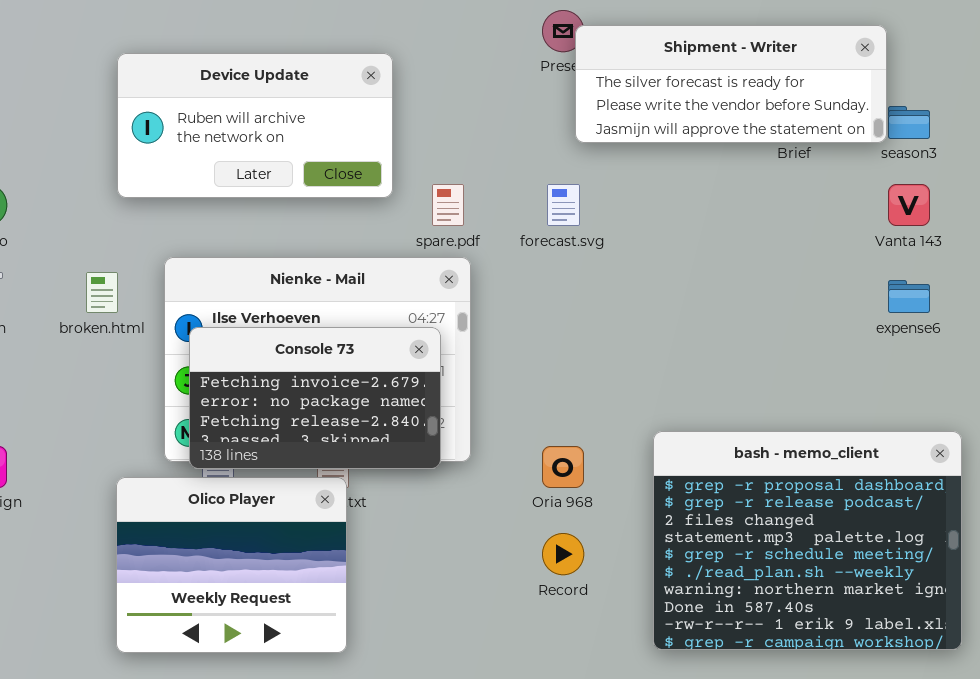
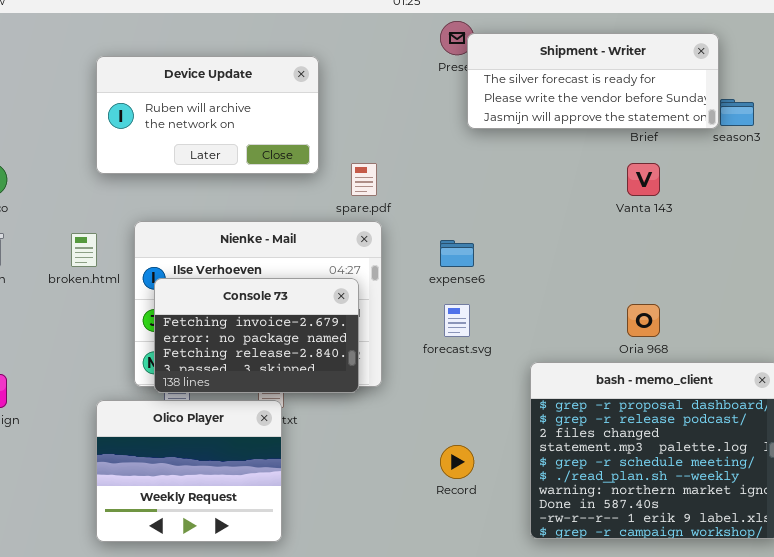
forecast.svg: [547,184,580,226] -> [444,304,470,337], moved
Vanta 143: [888,184,930,226] -> [627,163,660,196], moved
expense6: [888,280,930,313] -> [440,240,474,267], moved
Oria 968: [542,446,584,488] -> [627,304,660,337], moved

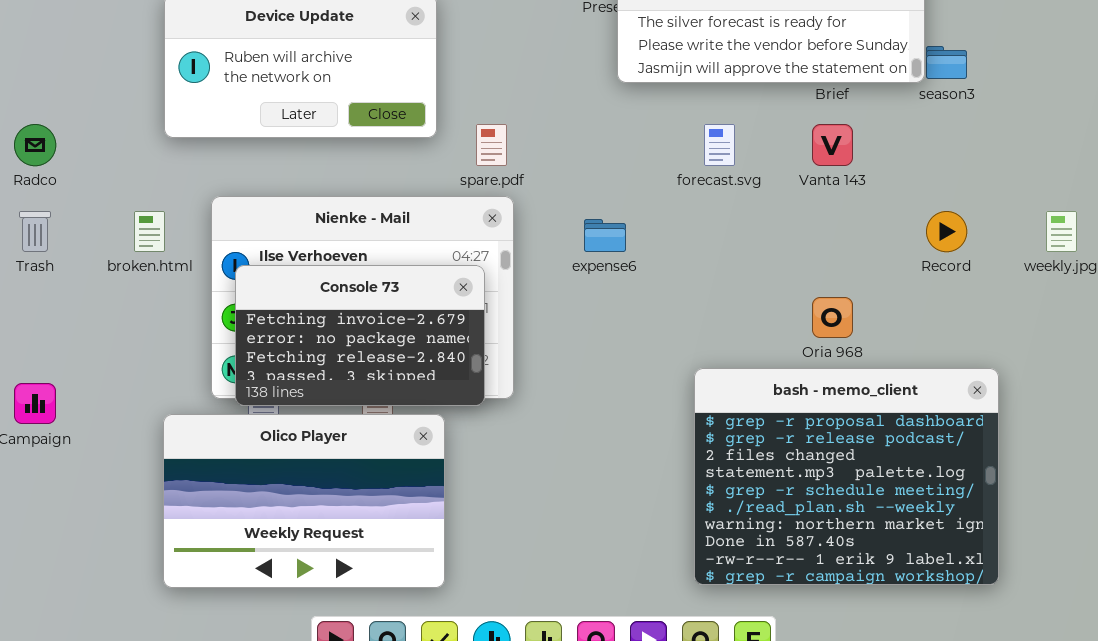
forecast.svg: [444,304,470,337] -> [704,124,735,166], moved
Olico Player: [96,400,282,542] -> [163,414,445,588], resized
Record: [440,445,474,479] -> [926,211,967,252], moved

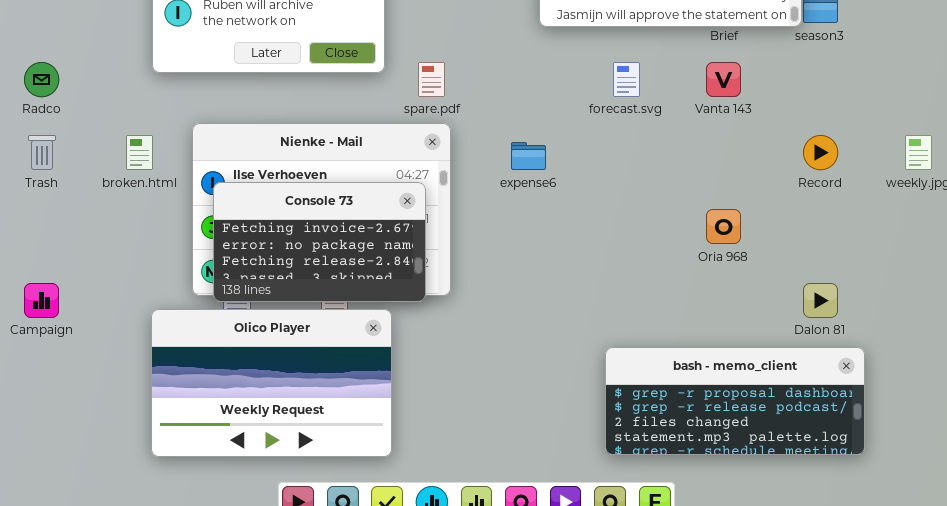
bash - memo_client: [694,368,999,585] -> [605,347,865,455], resized

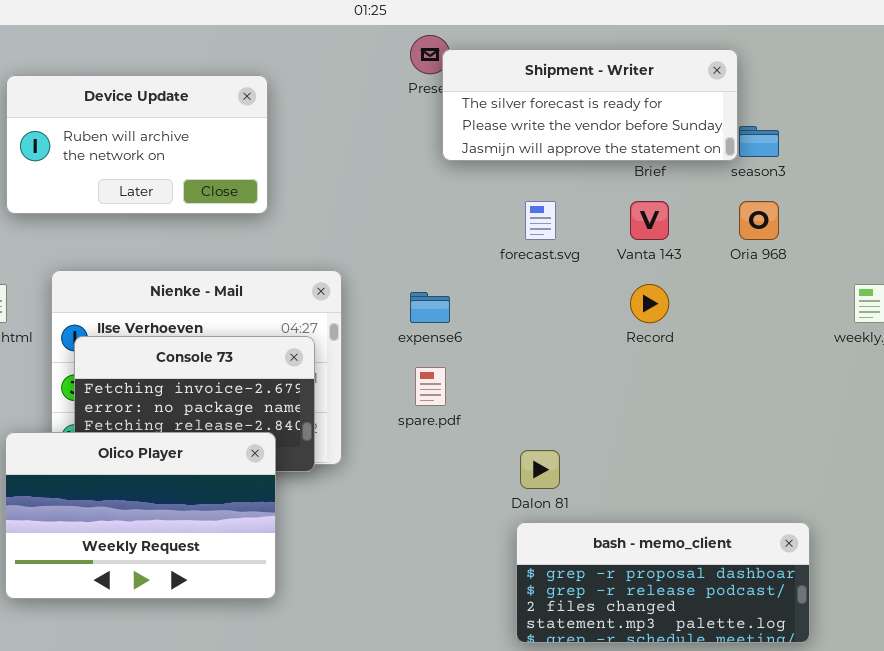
spare.pdf: [418,62,445,97] -> [415,367,446,406], moved
Record: [803,135,838,170] -> [630,284,669,323], moved
Oria 968: [706,209,741,244] -> [739,201,779,240], moved
Dalon 81: [803,283,838,318] -> [520,450,560,489], moved
Olico Player: [151,309,392,457] -> [5,432,276,599], moved

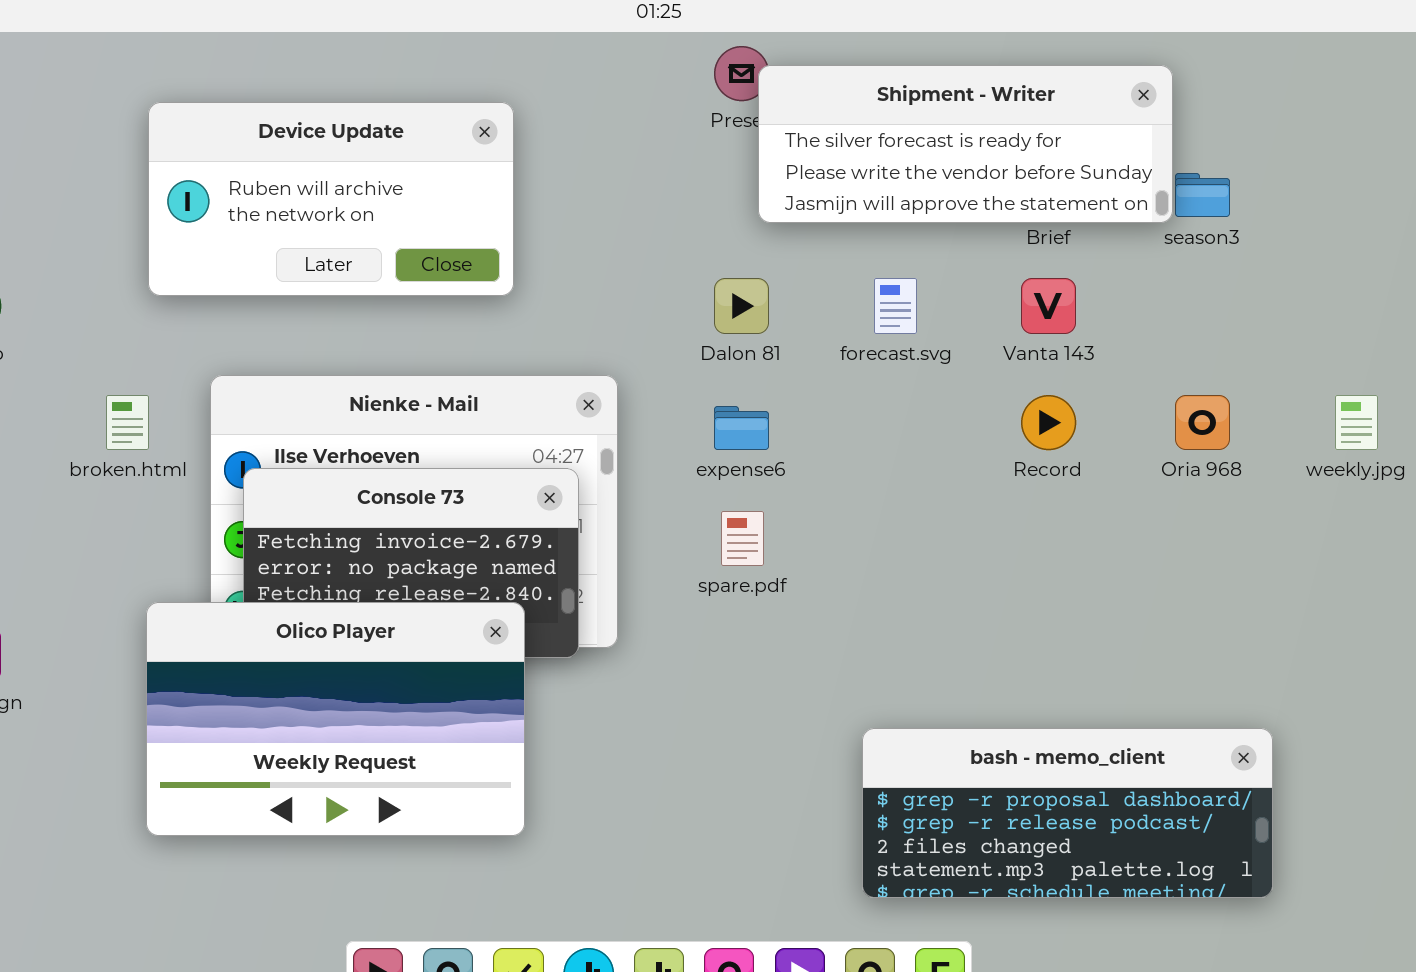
Oria 968: [739,201,779,240] -> [1175,395,1230,450], moved
Dalon 81: [520,450,560,489] -> [714,278,769,334], moved

